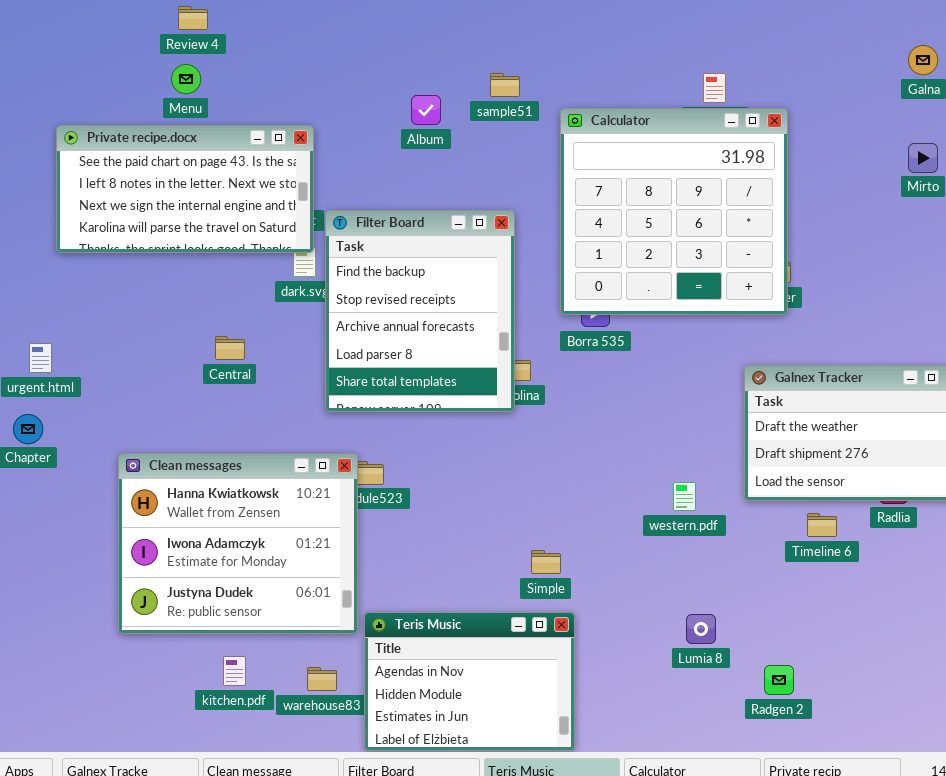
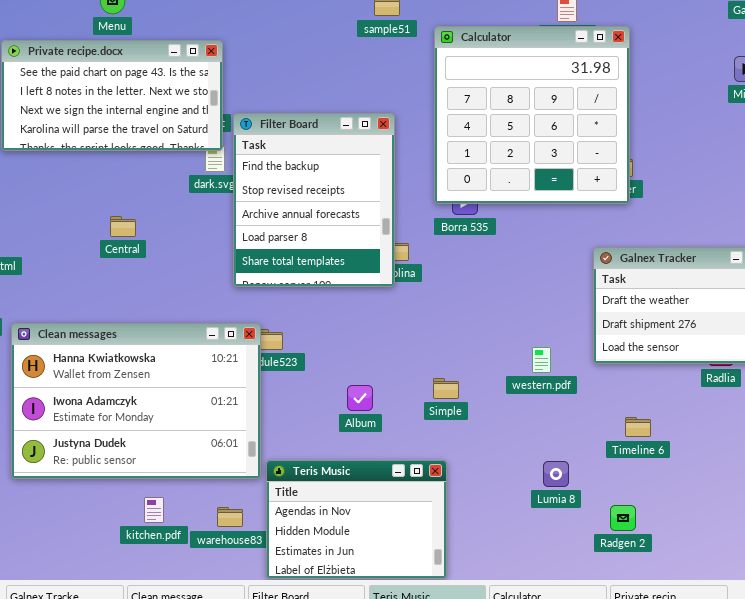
Album: [411,95,441,125] -> [347,385,373,411], moved
Central: [215,336,245,360] -> [110,216,136,237], moved
Clean messages: [118,453,358,634] -> [11,323,261,479], resized
Timeline 6: [807,513,837,537] -> [625,417,651,437], moved
Simple: [531,550,561,574] -> [433,378,459,399], moved

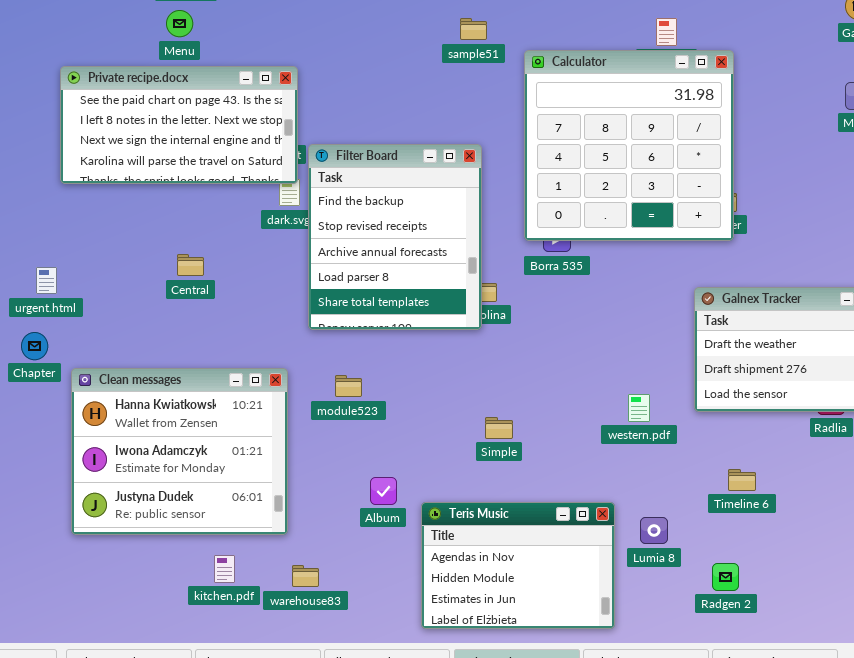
Clean messages: [11,323,261,479] -> [71,368,288,535], resized
Simple: [433,378,459,399] -> [485,417,513,439], moved
Album: [347,385,373,411] -> [370,477,397,505], moved
Teris Music: [266,460,447,579] -> [421,502,615,629], moved

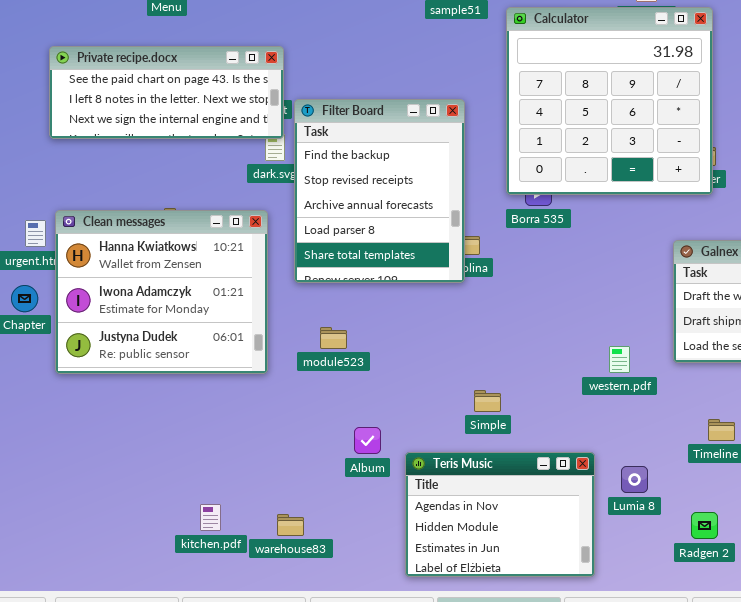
Private recipe.docx: [60,66,298,184] -> [49,46,284,139], resized
Clean messages: [71,368,288,535] -> [55,210,268,374], moved
Simple: [485,417,513,439] -> [474,390,501,412], moved

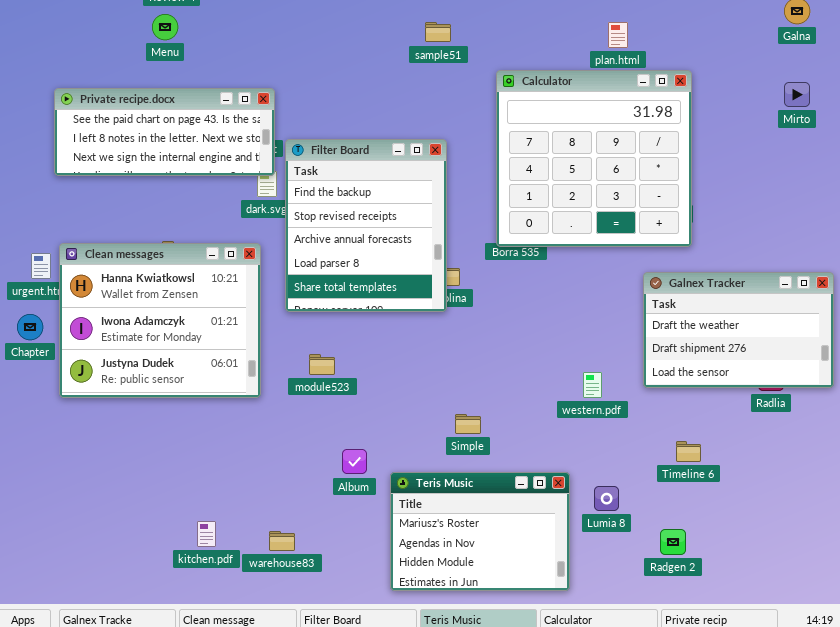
Calculator: [506,7,713,195] -> [496,70,692,247], moved
Teris Music: [405,452,595,577] -> [390,472,570,591], scrolled up 1 row

